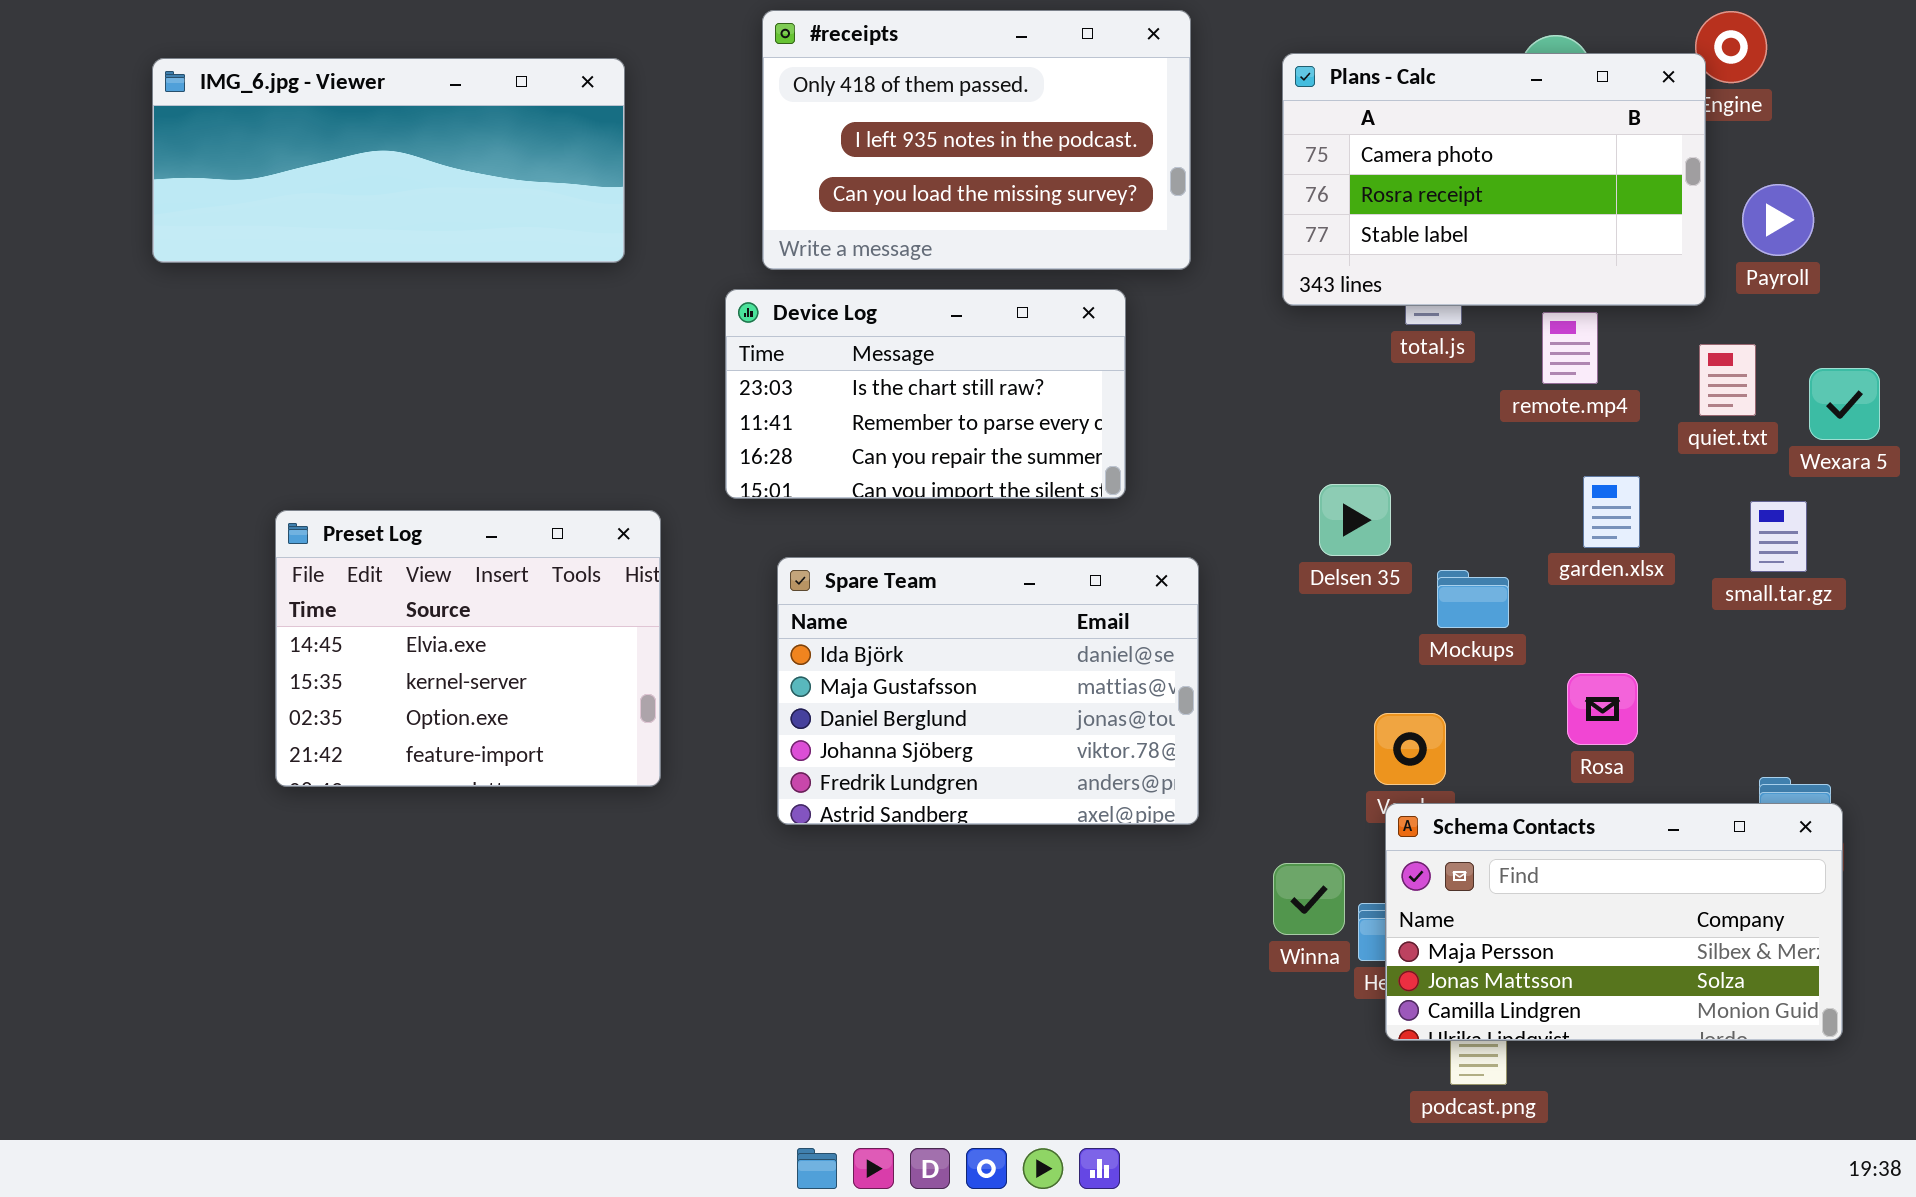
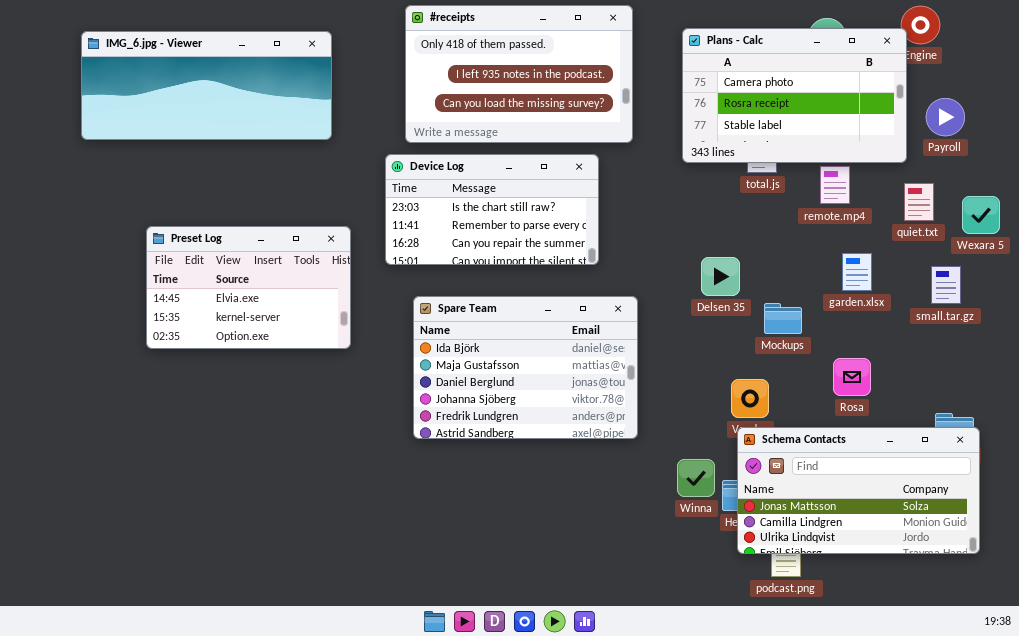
Preset Log: [275,510,661,787] -> [146,226,351,349], moved, resized
Schema Contacts: [1385,803,1843,1041] -> [737,427,980,554], scrolled down 1 row

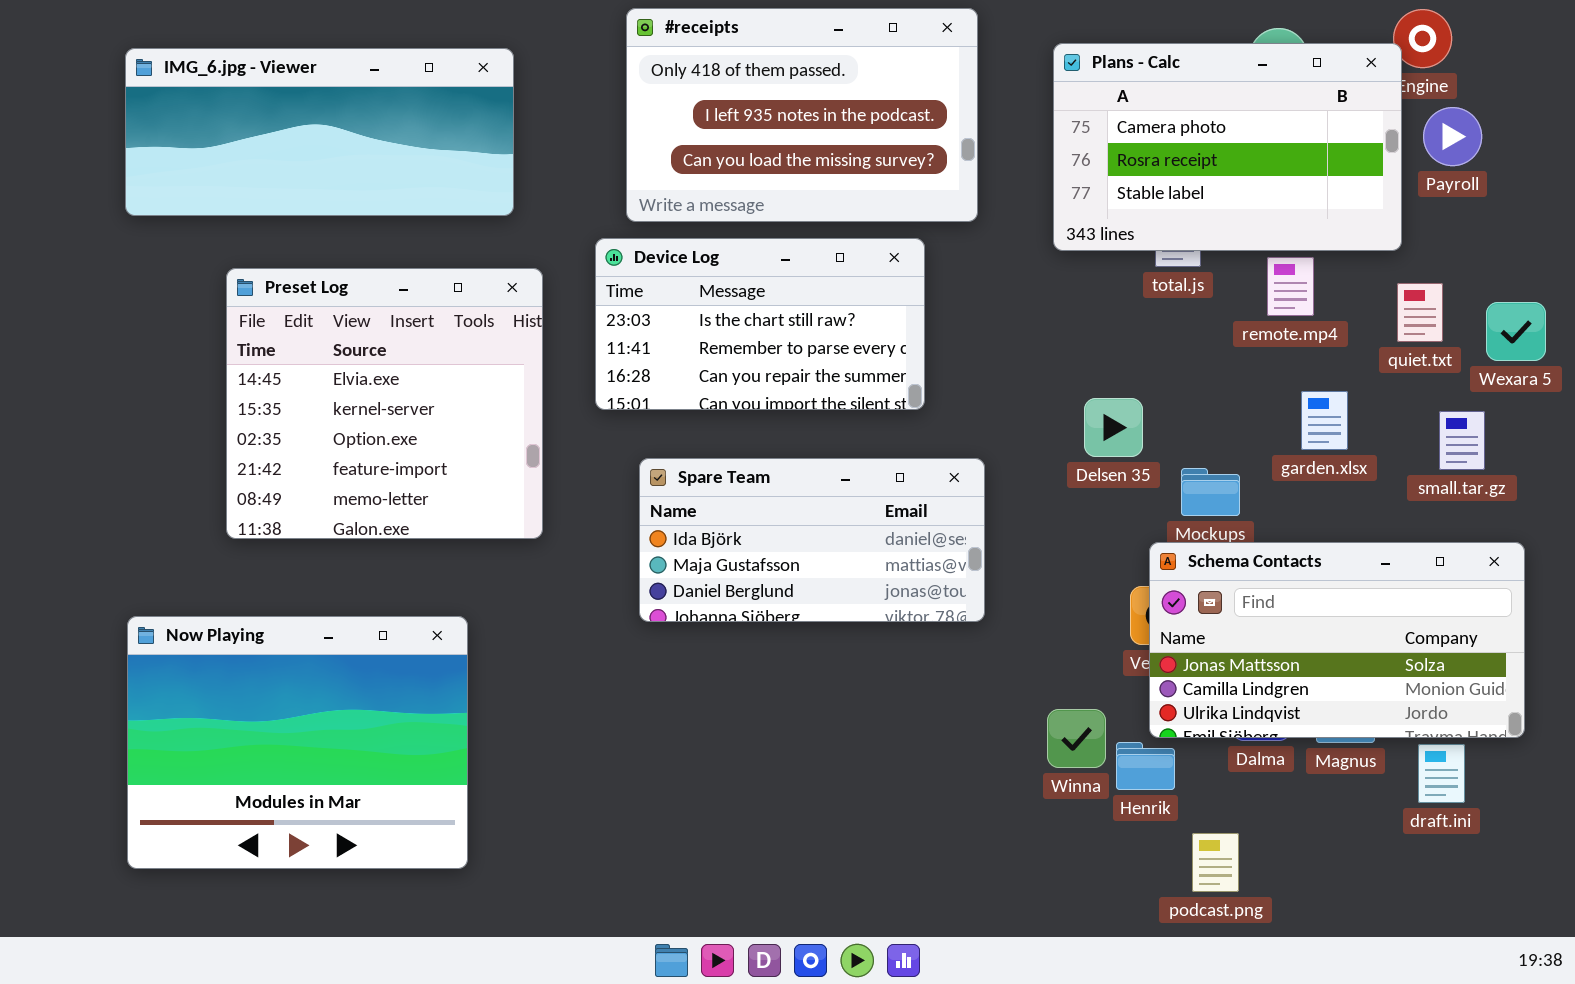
Payroll: [926,98,965,136] -> [1423,107,1482,166], moved
Preset Log: [146,226,351,349] -> [226,268,543,539], resized
Spare Team: [413,296,638,439] -> [639,458,985,622], resized
Now Playing: none -> [127,616,468,869], opened
Schema Contacts: [737,427,980,554] -> [1149,542,1525,738], moved

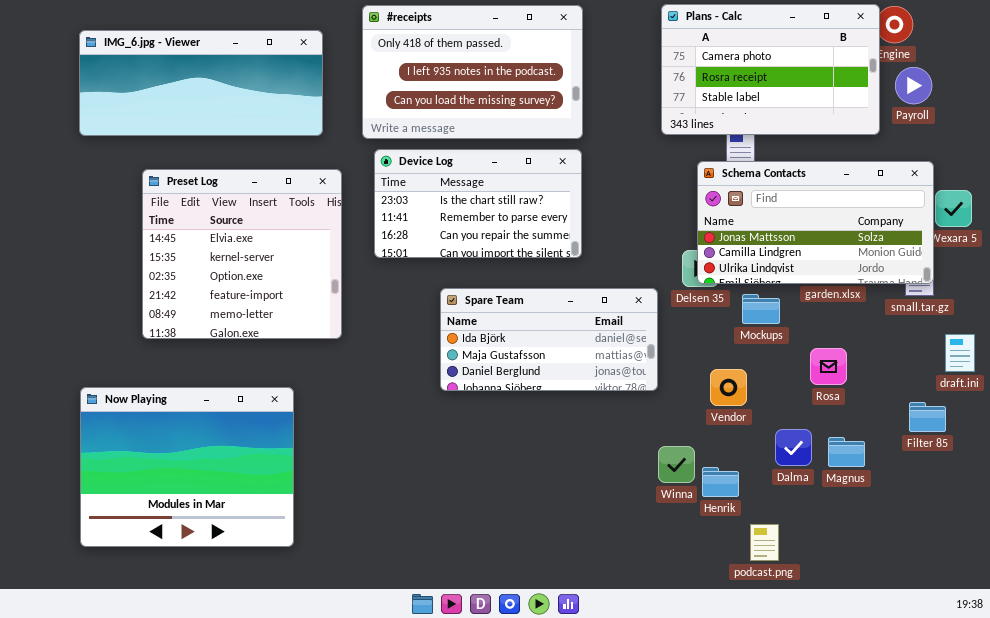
#receipts: [626,8,978,222] -> [362,5,583,139], moved
Plans - Calc: [1053,43,1402,251] -> [661,4,880,135], moved
Spare Team: [639,458,985,622] -> [440,288,658,391], moved
Schema Contacts: [1149,542,1525,738] -> [697,161,934,284], moved
draft.ini: [1418,744,1465,803] -> [945,334,975,372], moved

